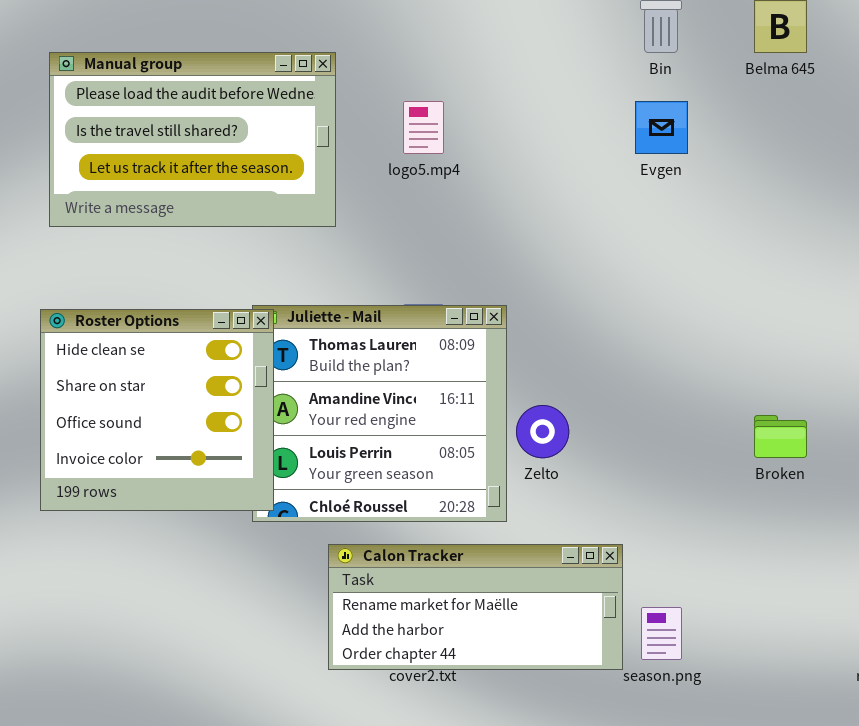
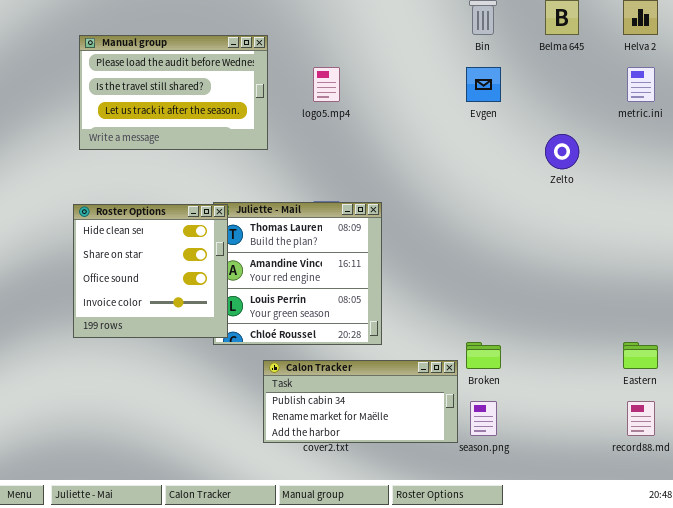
Zelto: [516,405,569,458] -> [545,134,579,169], moved
Broken: [754,415,807,458] -> [466,342,501,369], moved
Calon Tracker: [328,544,623,670] -> [263,360,458,443], scrolled up 1 row

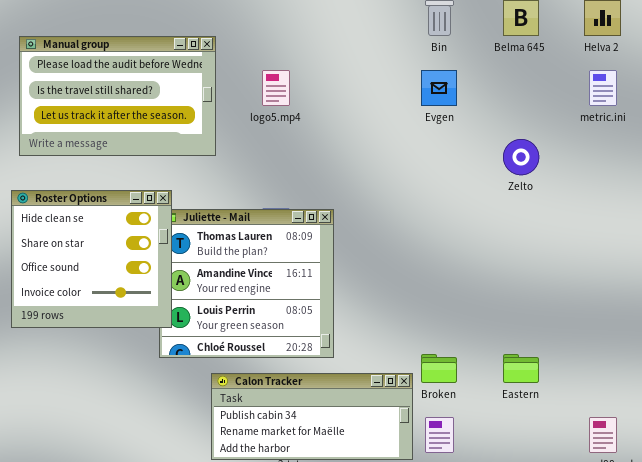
Roster Options: [73,204,228,338] -> [11,190,172,328], moved
Eastern: [623,342,658,369] -> [503,354,539,383], moved

